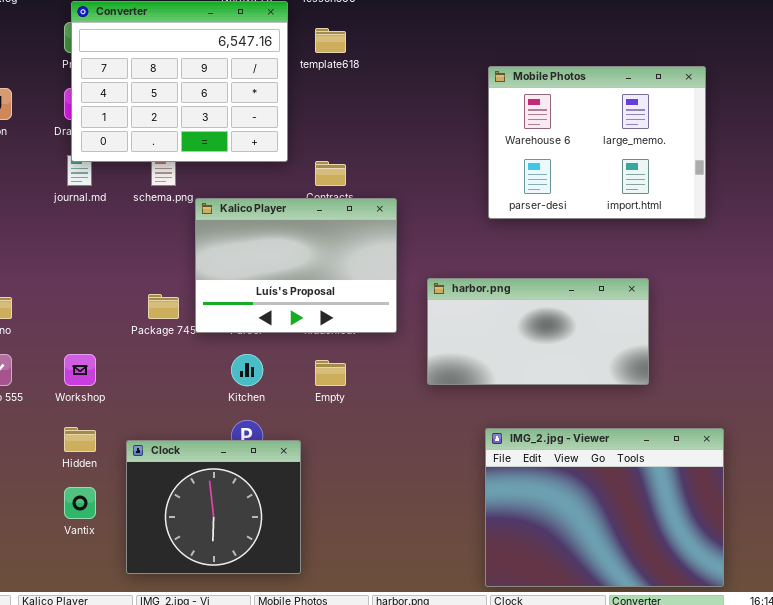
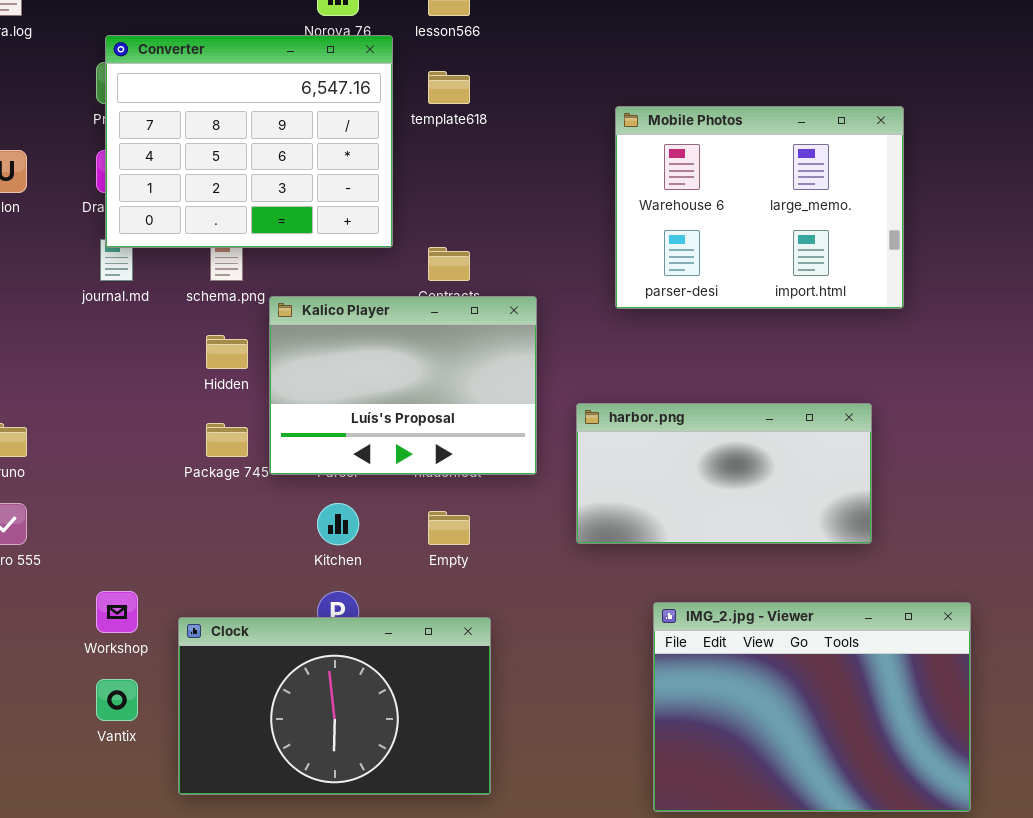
Mobile Photos: [488,66,706,219] -> [615,106,904,309], moved
Workshop: [64,354,96,386] -> [96,591,138,633], moved
Hidden: [64,427,96,452] -> [206,335,248,369], moved
Clock: [126,440,301,574] -> [178,617,491,795], resized

